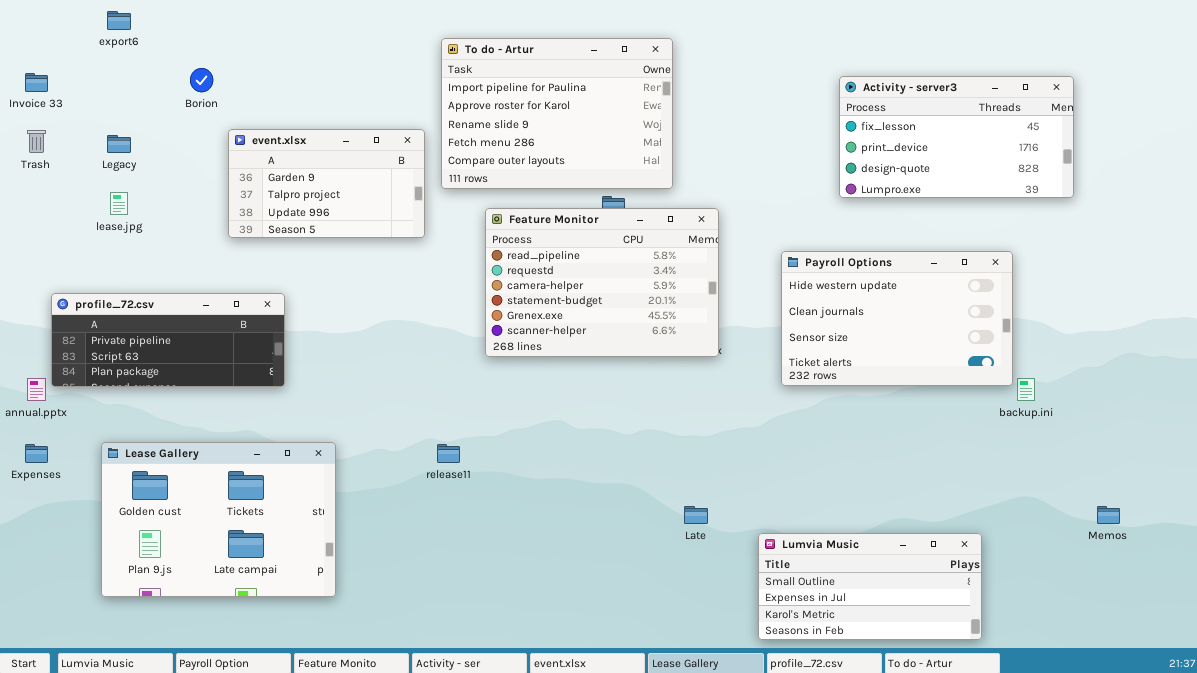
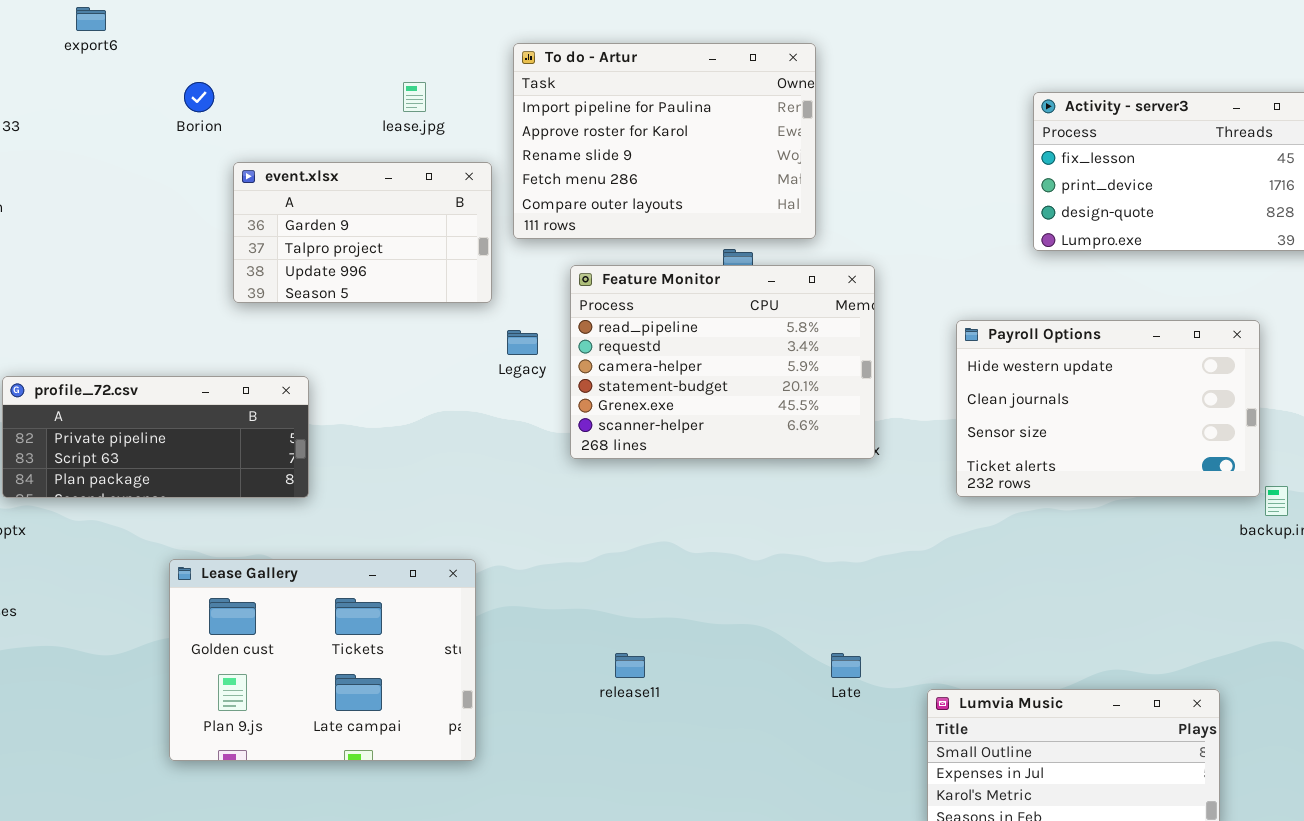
Legacy: [107,135,131,153] -> [507,330,538,355], moved
lease.jpg: [110,192,128,215] -> [403,82,426,112], moved
Lease Gallery: [101,442,336,597] -> [169,559,476,761], moved
release11: [437,444,460,463] -> [615,653,645,678], moved

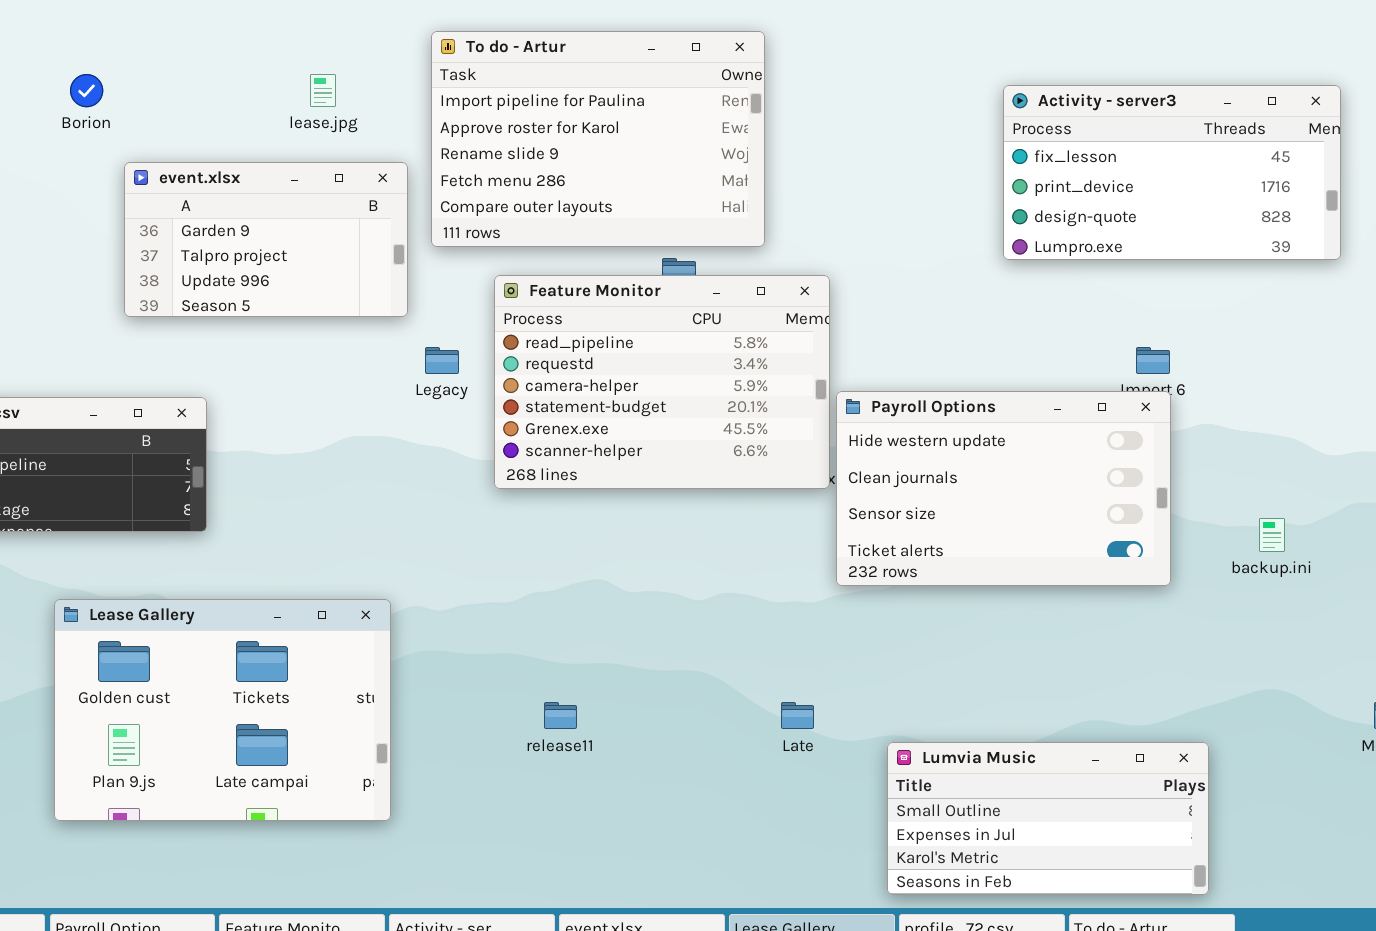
Payroll Options: [956,320,1260,497] -> [836,391,1171,586], moved

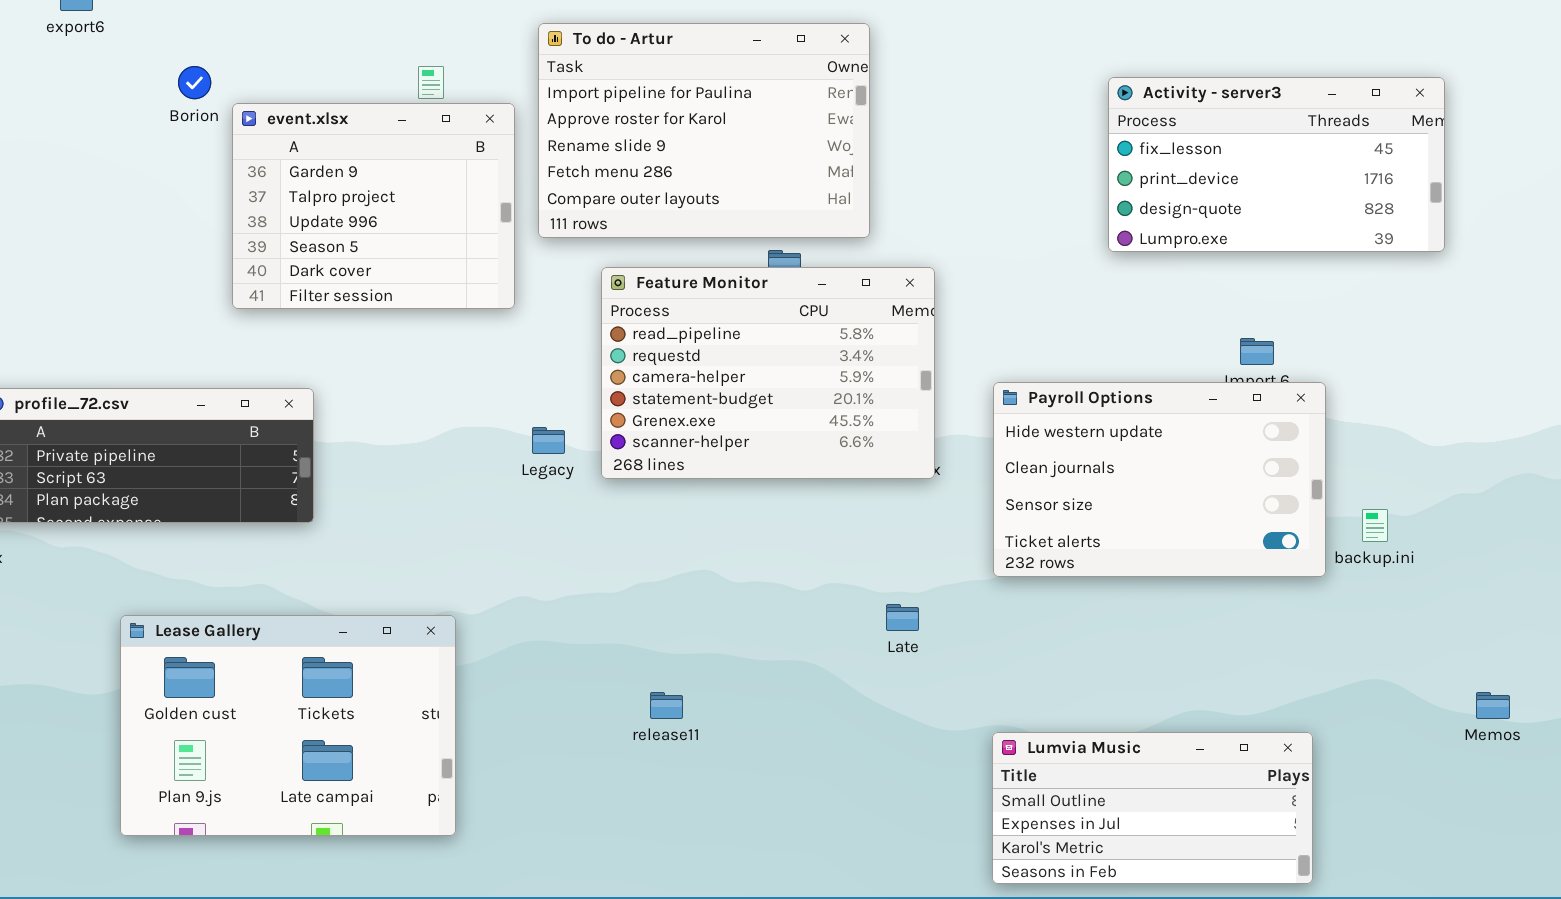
event.xlsx: [124,162,408,317] -> [232,103,515,309], resized
Legacy: [425,347,459,374] -> [532,427,565,454], moved
Payroll Options: [836,391,1171,586] -> [993,382,1326,577], moved
Lease Gallery: [54,599,391,821] -> [120,615,456,836], moved
Late: [781,702,814,729] -> [886,604,919,631], moved

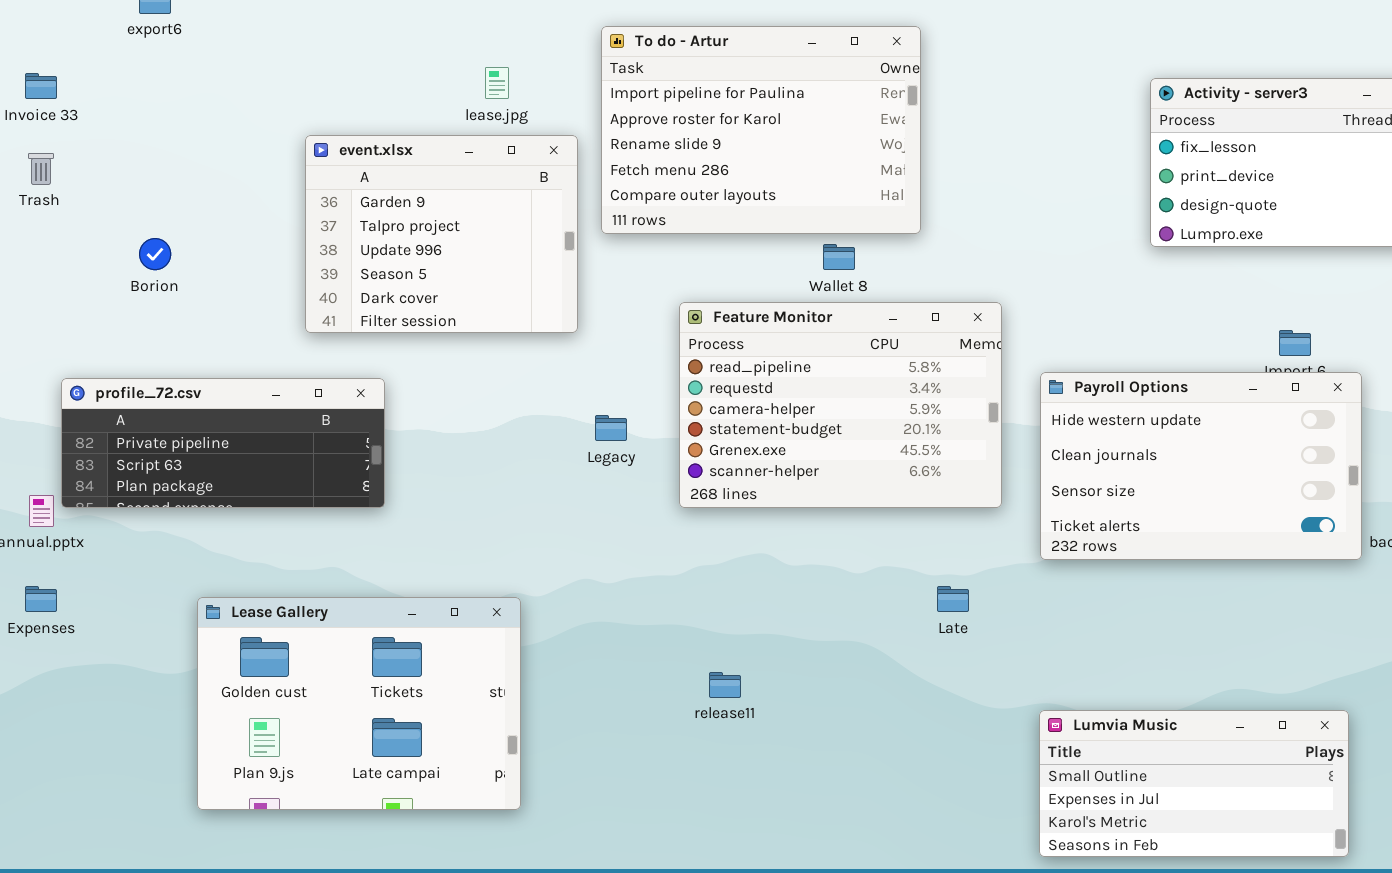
Borion: [178,66,211,99] -> [139,238,171,270], moved
event.xlsx: [232,103,515,309] -> [305,135,578,333], moved
Feature Monitor: [601,267,935,479] -> [679,302,1002,508], moved

